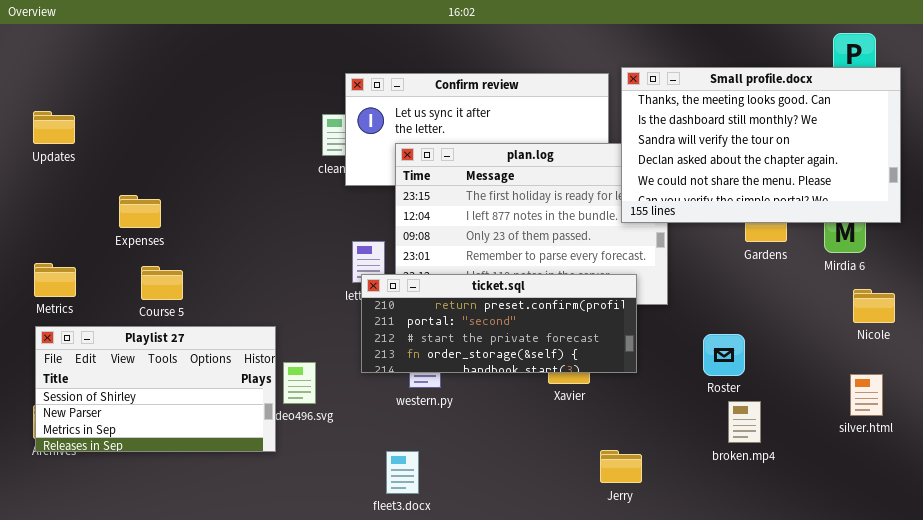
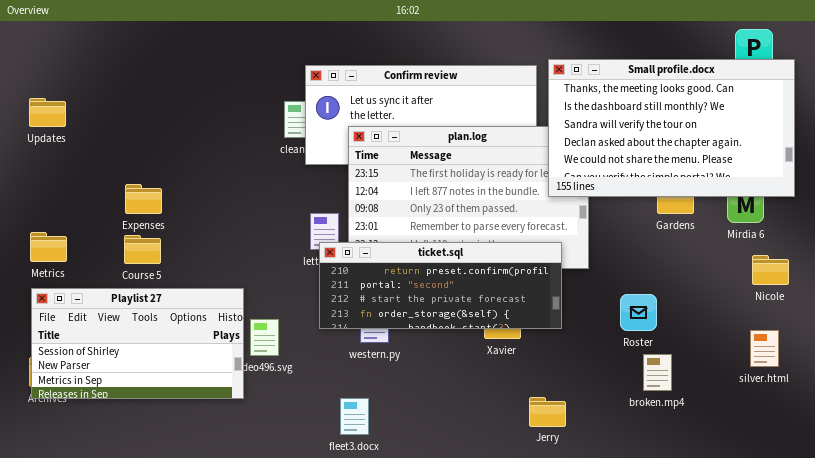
Expenses: [119,195,161,228] -> [125,184,162,214], moved

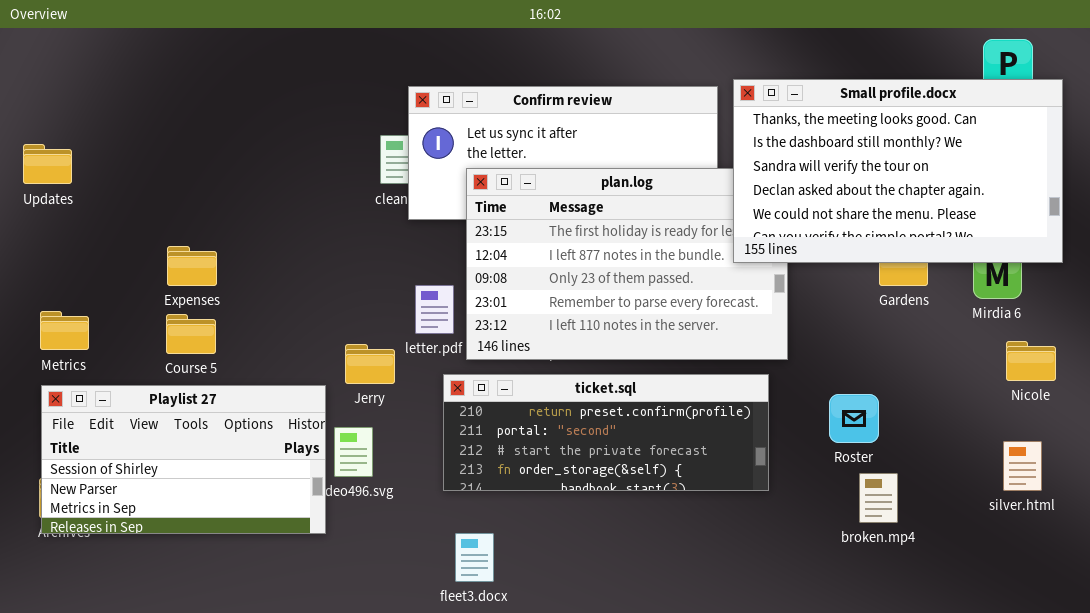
Updates: [29,98,66,127] -> [23,144,72,184], moved
ticket.sql: [319,242,562,329] -> [443,374,769,491], moved
Jerry: [529,397,566,427] -> [345,344,395,384], moved

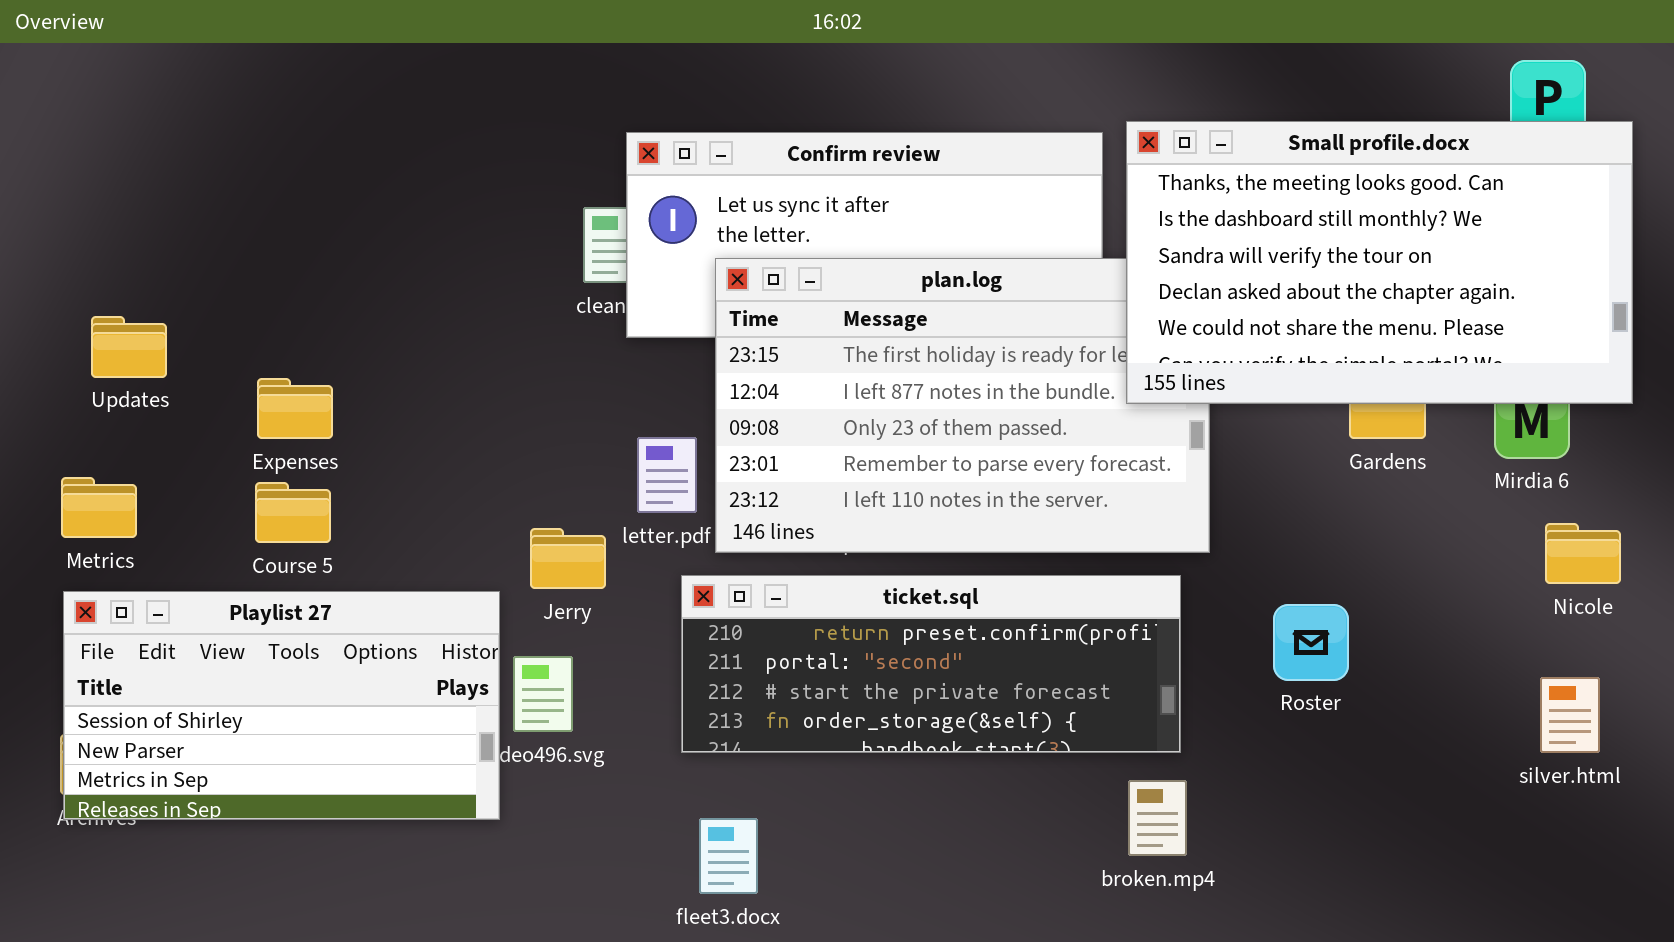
Updates: [23,144,72,184] -> [91,316,167,378], moved
broken.mp4: [859,473,898,523] -> [1128,780,1187,856], moved

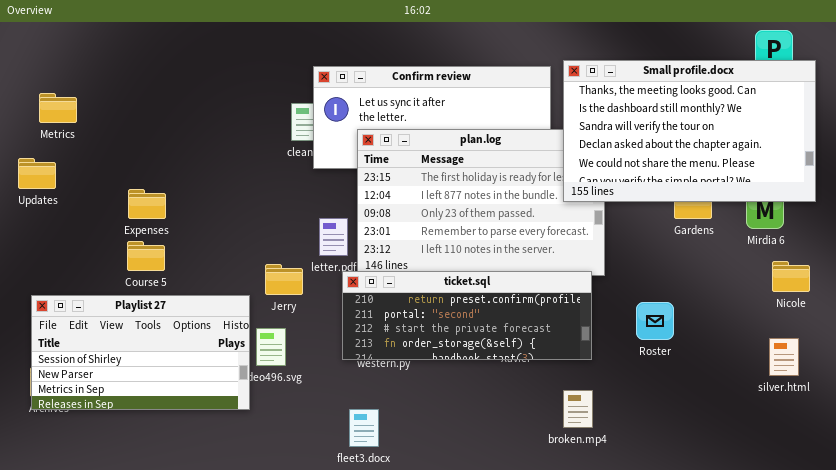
Updates: [91,316,167,378] -> [18,158,56,189], moved
Metrics: [61,477,137,538] -> [39,93,77,123], moved
ticket.sql: [681,575,1181,753] -> [342,271,592,360], moved

